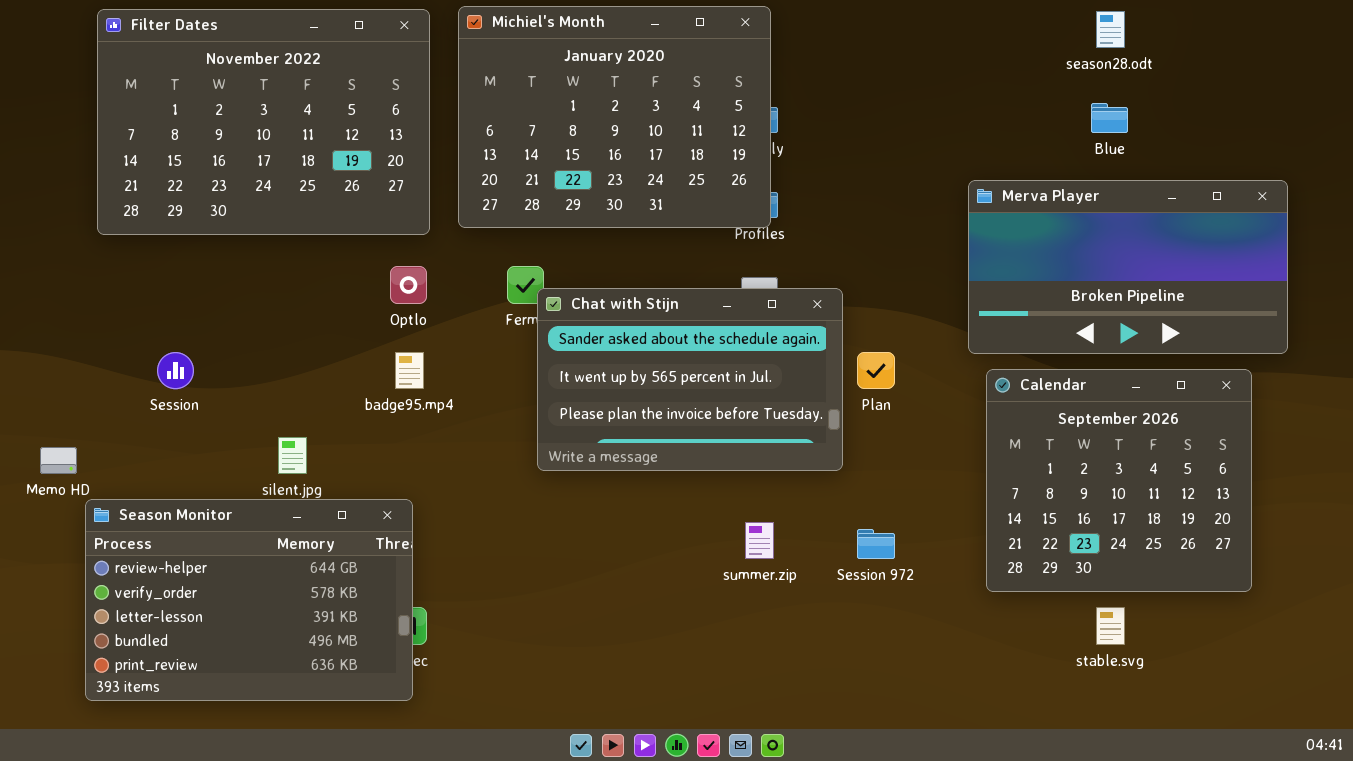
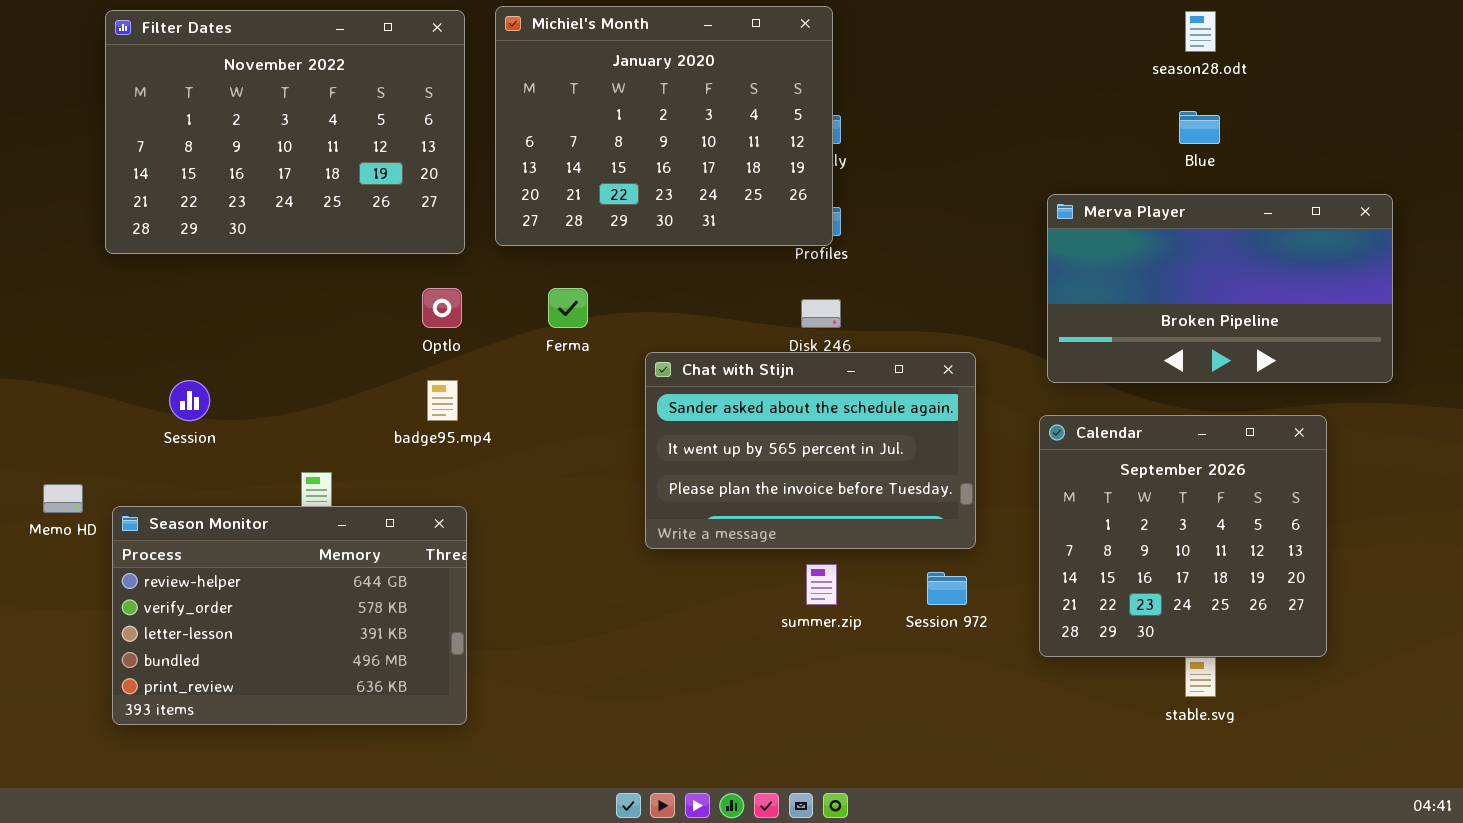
Chat with Stijn: [537,288,843,471] -> [645,352,976,549], moved
Calendar: [986,369,1252,592] -> [1039,415,1327,657], moved
Season Monitor: [85,499,413,701] -> [112,506,467,725], moved

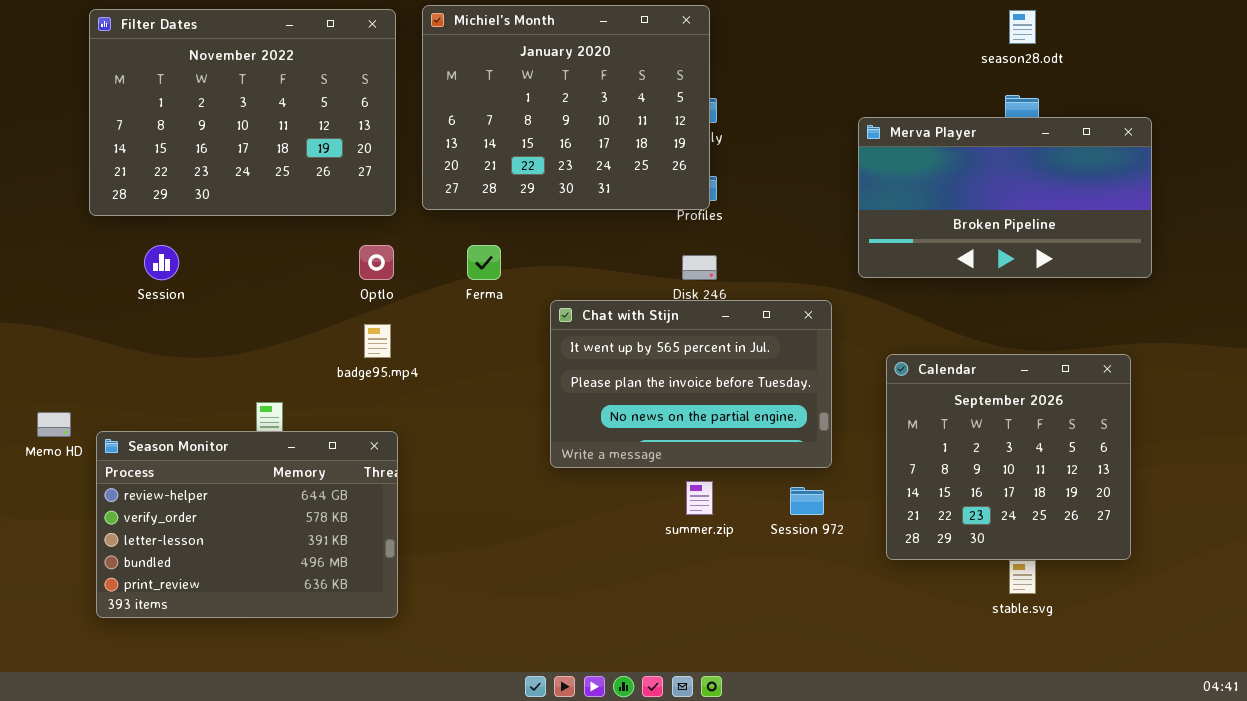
Merva Player: [1047,194,1393,383] -> [858,117,1152,278], moved
Chat with Stijn: [645,352,976,549] -> [550,300,832,468], scrolled down 1 row
Session: [169,380,210,421] -> [144,245,179,280], moved

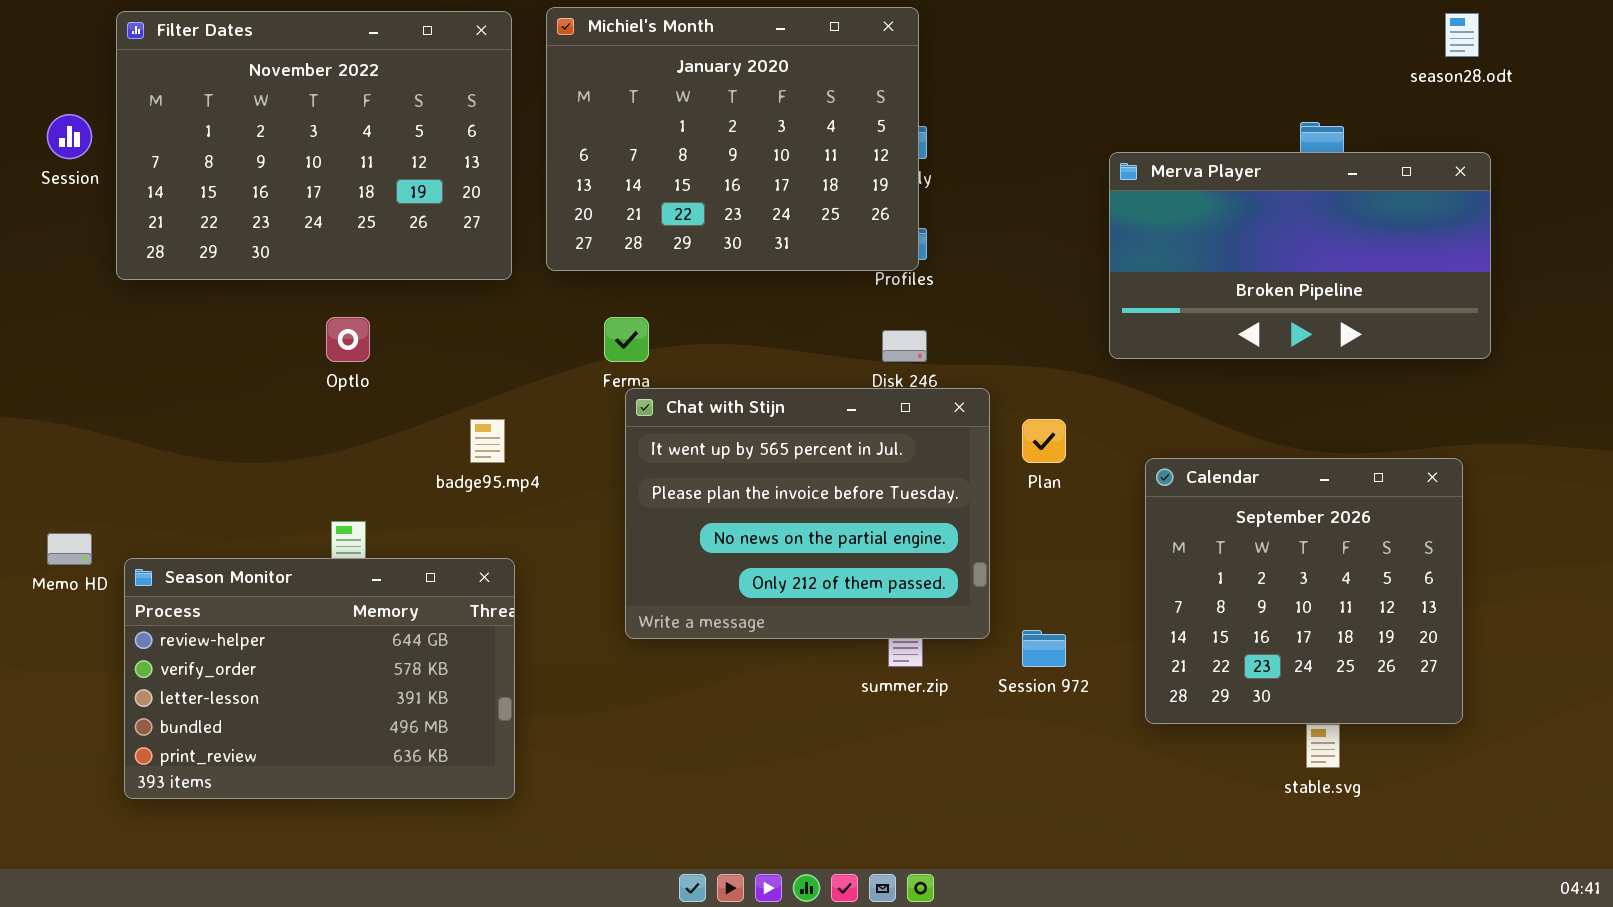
season28.odt: [1009,10,1036,44] -> [1445,13,1479,57], moved
Session: [144,245,179,280] -> [47,114,92,159], moved
Optlo: [359,245,394,280] -> [326,317,370,362], moved
Chat with Stijn: [550,300,832,468] -> [625,388,990,639], moved, resized

